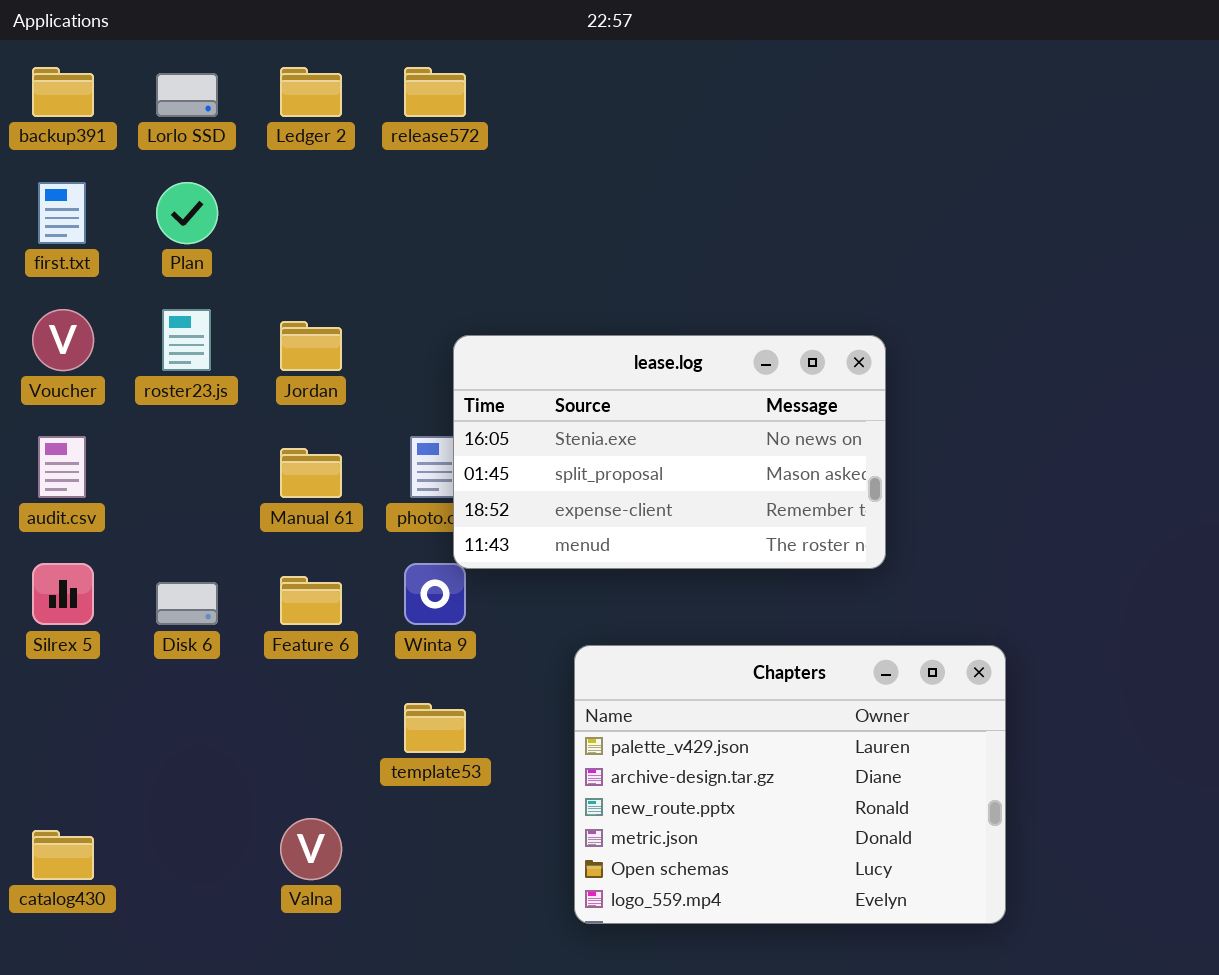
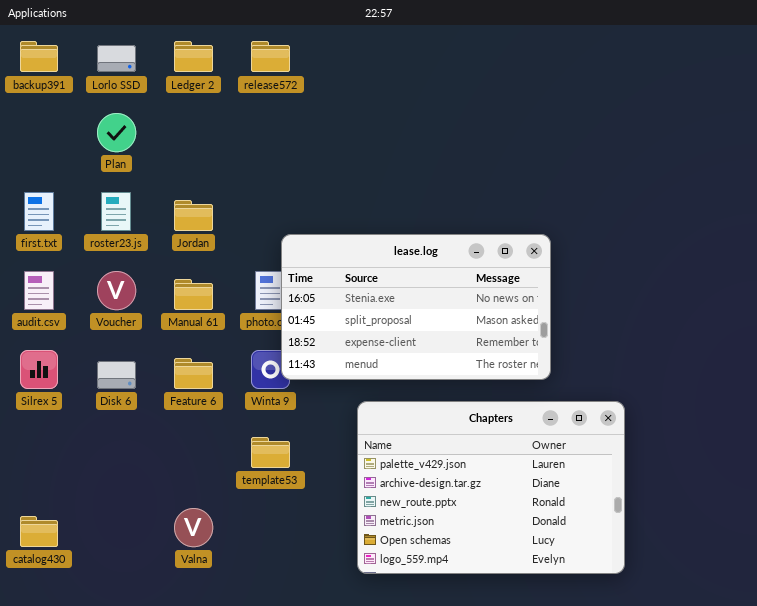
first.txt: [38,182,86,244] -> [24,192,54,231], moved
Voucher: [32,309,94,371] -> [97,271,136,310], moved
lease.log: [453,335,886,569] -> [281,234,551,380], moved

